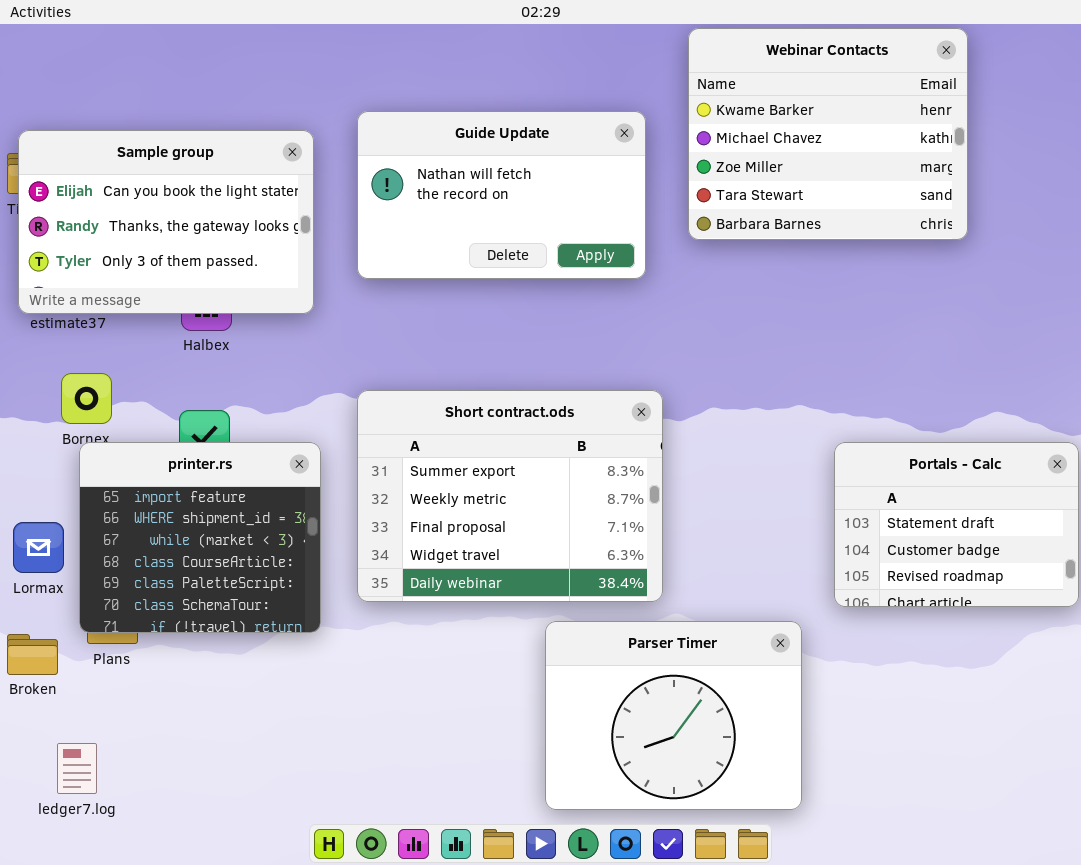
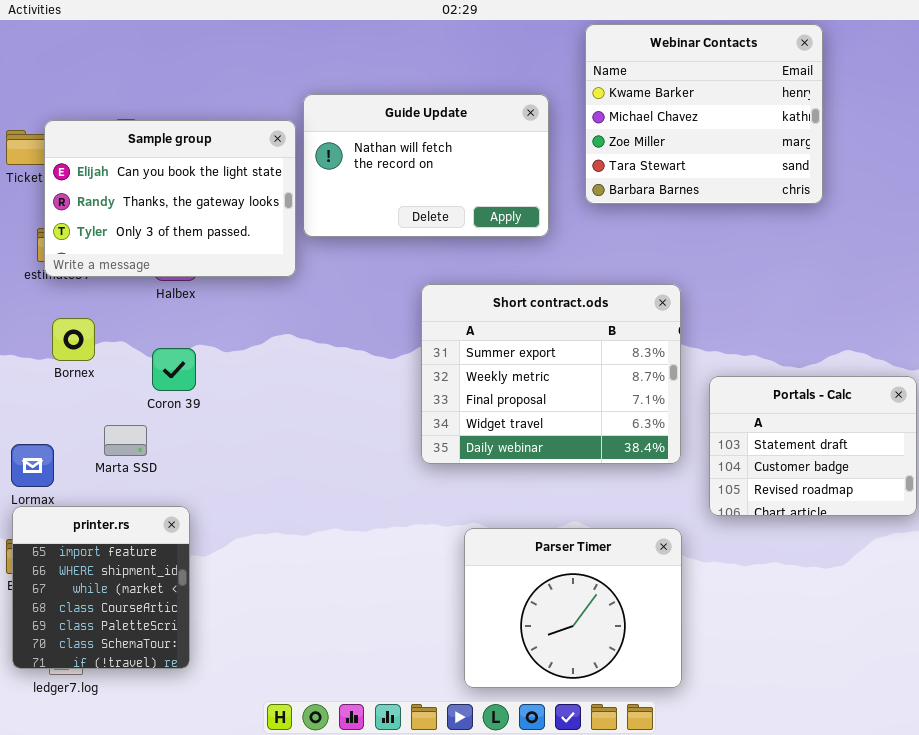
Sample group: [18,130,314,314] -> [44,120,296,277], moved
Short contract.ods: [357,390,663,602] -> [421,284,681,464], moved
printer.rs: [79,442,321,633] -> [12,506,190,669], moved, resized

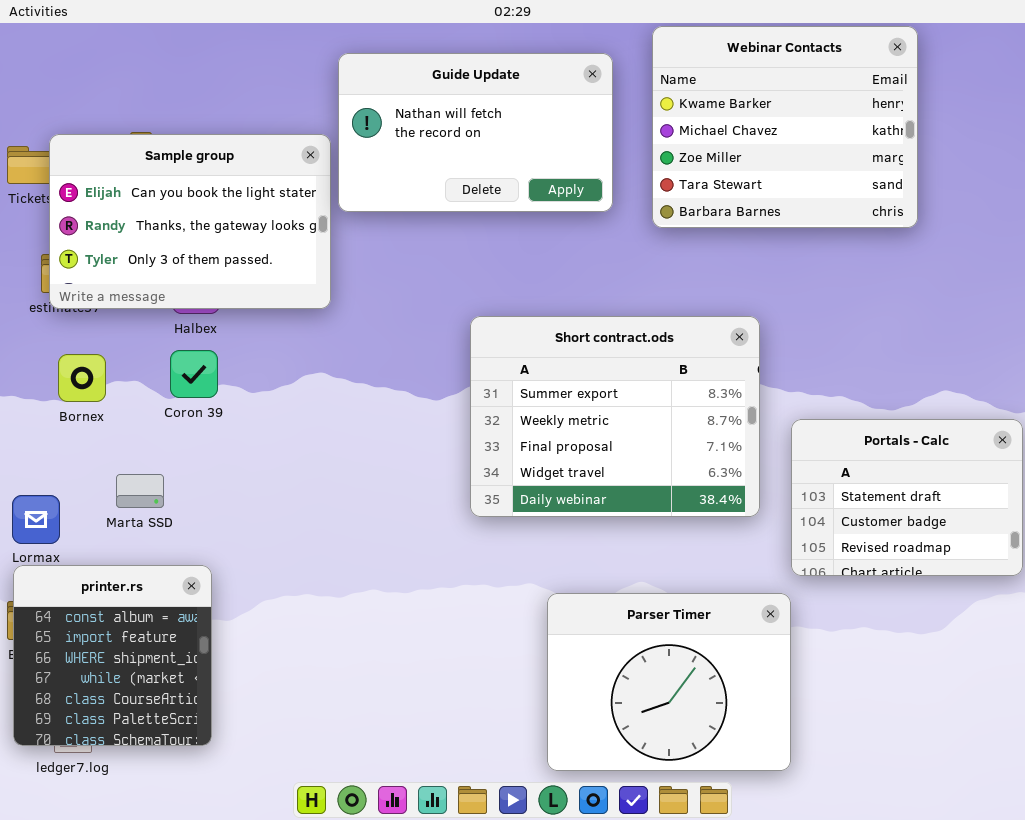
Guide Update: [303,94,549,237] -> [338,53,613,212], moved
Coron 39: [152,348,196,391] -> [170,350,218,398], moved
printer.rs: [12,506,190,669] -> [13,565,212,746], scrolled up 1 row
Parser Timer: [464,528,682,688] -> [547,593,791,771], moved

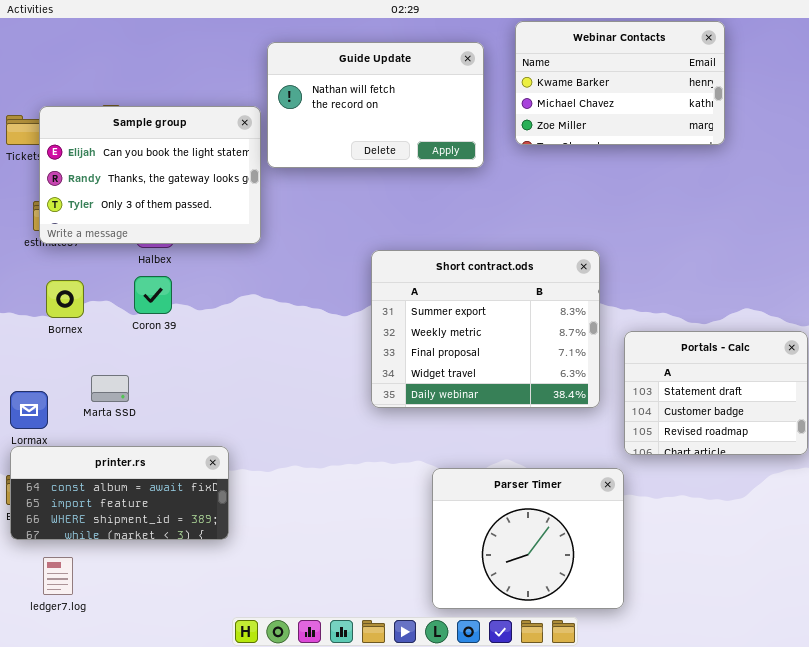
Webinar Contacts: [652,26,918,228] -> [515,21,725,145], resized
printer.rs: [13,565,212,746] -> [10,446,229,540], resized

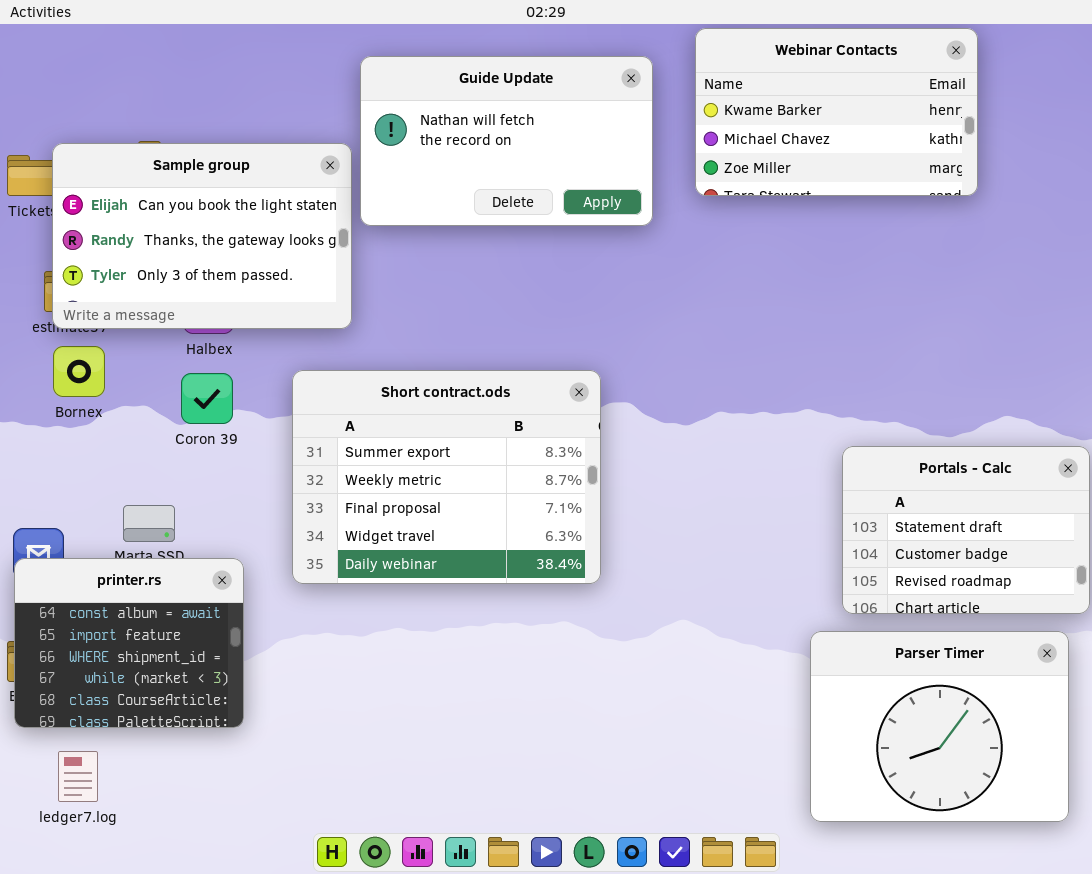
Short contract.ods: [371,250,600,408] -> [292,370,601,584], moved
Bornex: [46,280,84,318] -> [53,346,105,397], moved
printer.rs: [10,446,229,540] -> [14,558,244,728], resized
Parser Timer: [432,468,624,609] -> [810,631,1069,822], moved

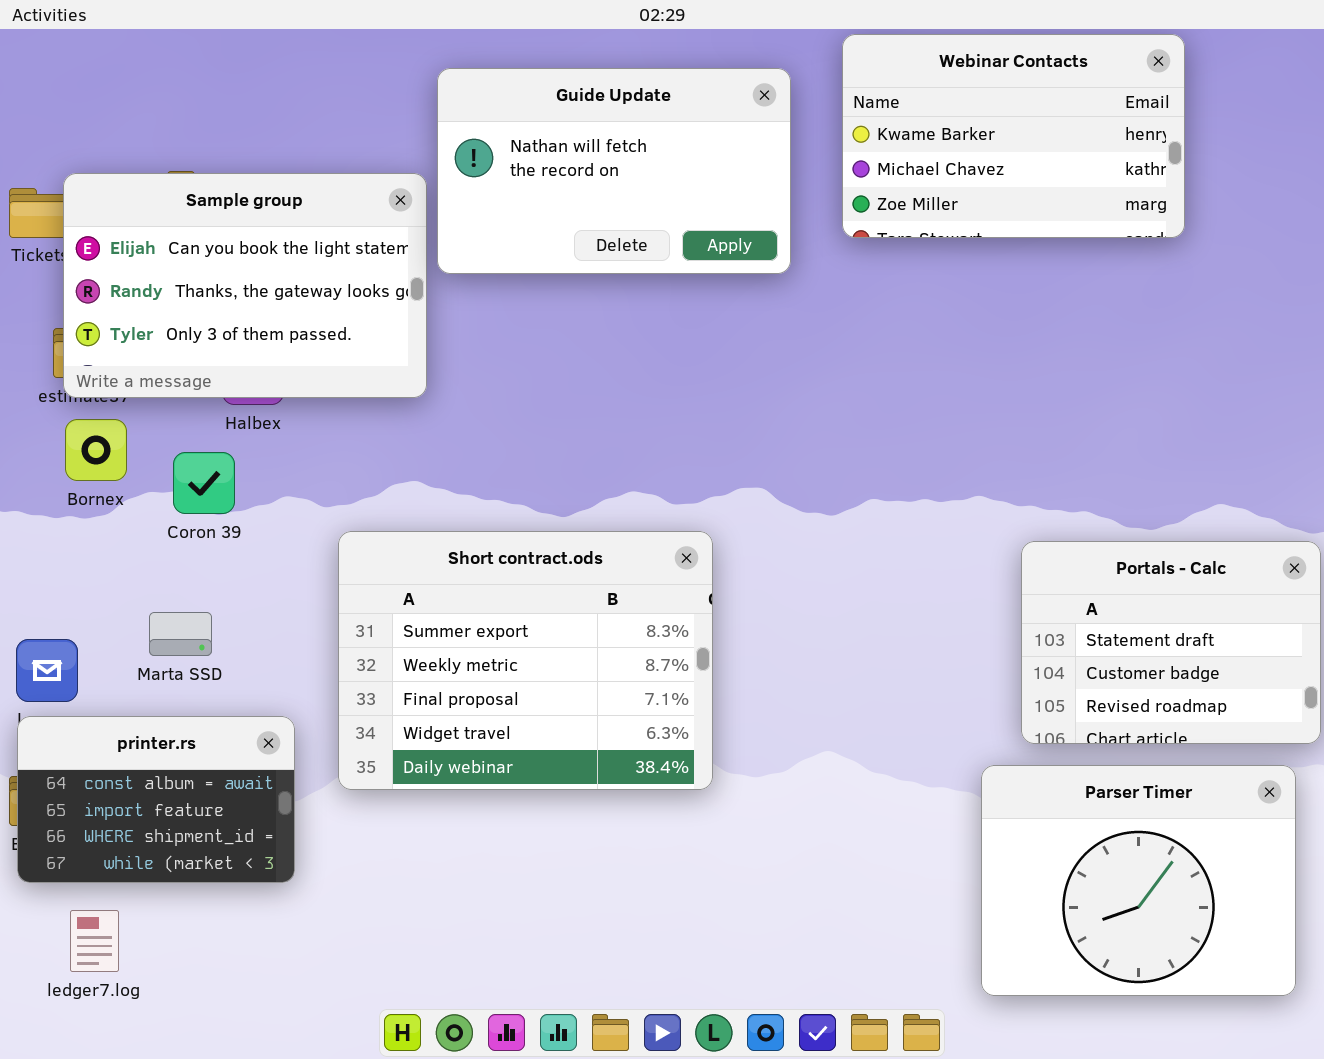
Short contract.ods: [292,370,601,584] -> [338,531,713,790], moved
Coron 39: [181,373,233,424] -> [173,452,235,514], moved
printer.rs: [14,558,244,728] -> [17,716,295,883], resized

